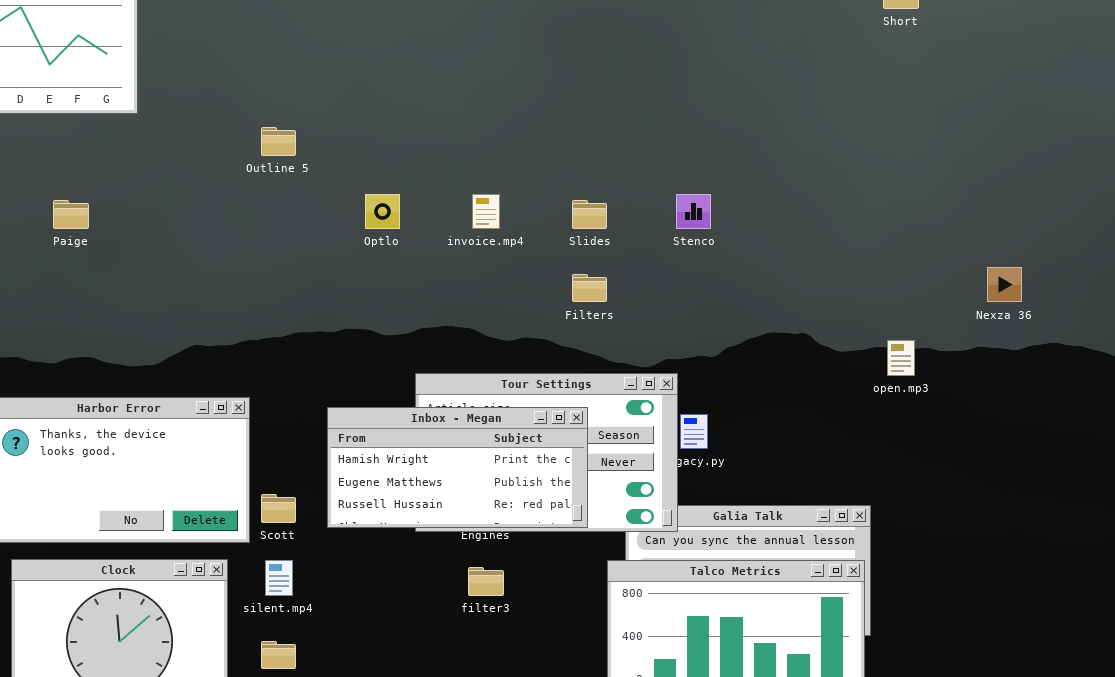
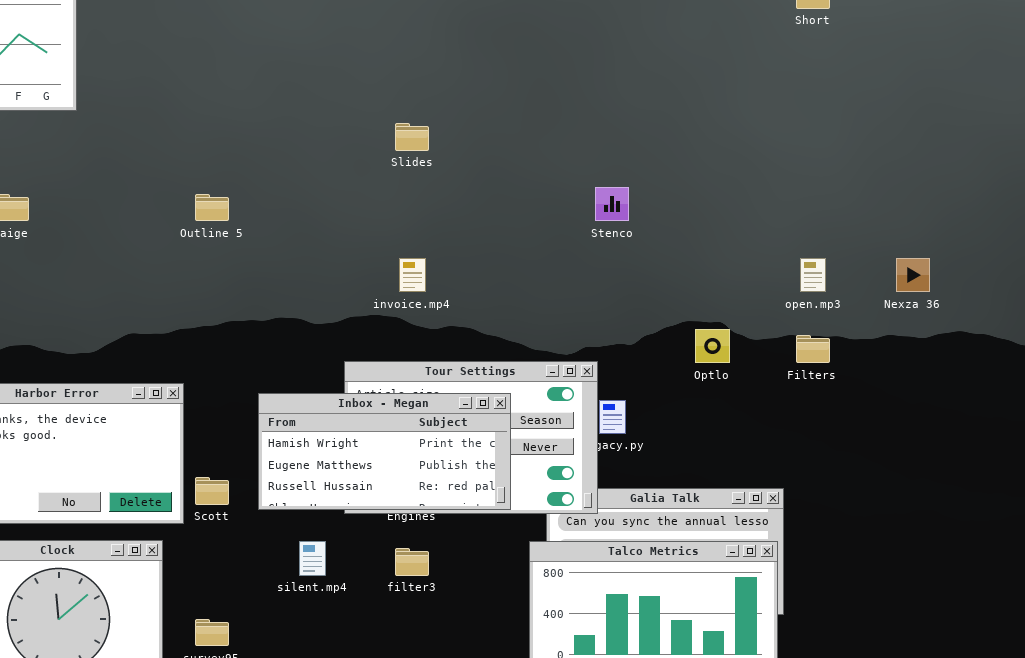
Outline 5: [261,127,296,156] -> [195,194,229,221], moved
Optlo: [365,194,400,229] -> [695,329,730,363], moved
invoice.mp4: [472,194,500,229] -> [399,258,426,292], moved
Slides: [572,200,607,229] -> [395,123,429,151], moved
Filters: [572,274,607,302] -> [796,335,830,363], moved
open.mp3: [887,340,915,376] -> [800,258,826,292], moved
silent.mp4: [265,560,293,596] -> [299,541,326,576], moved

